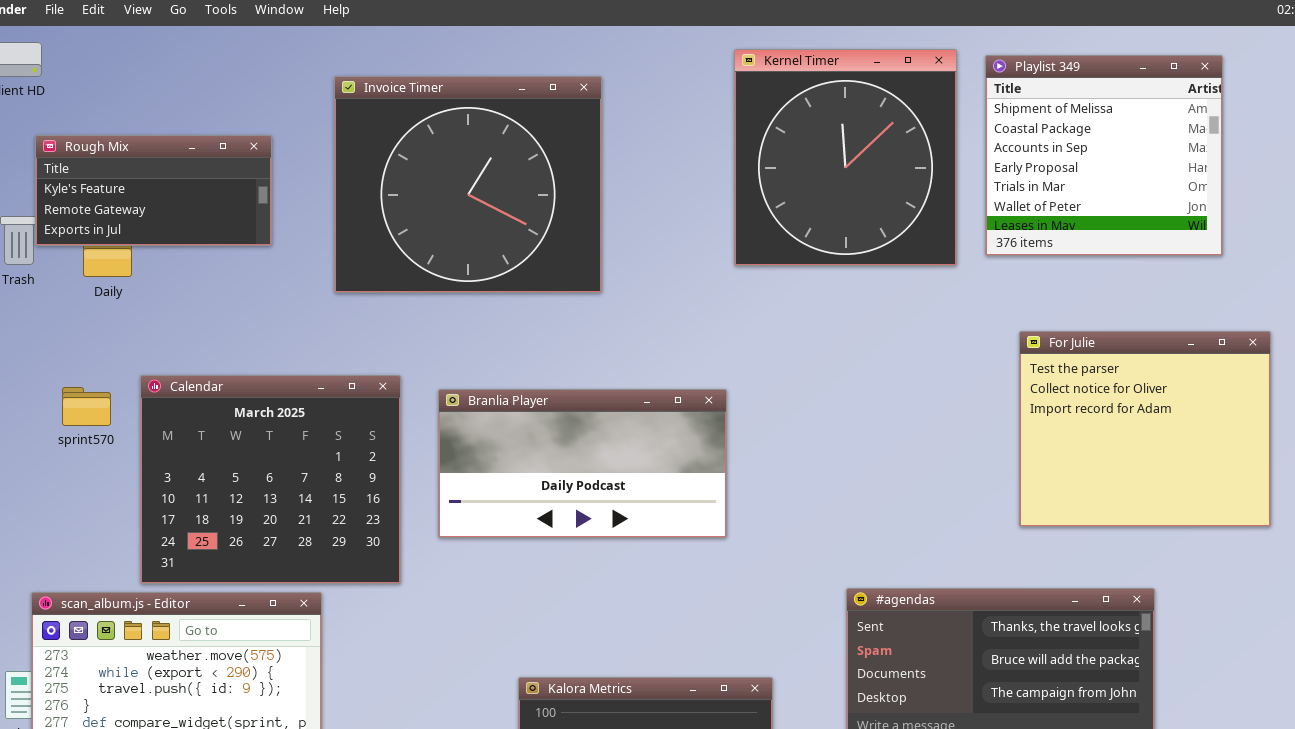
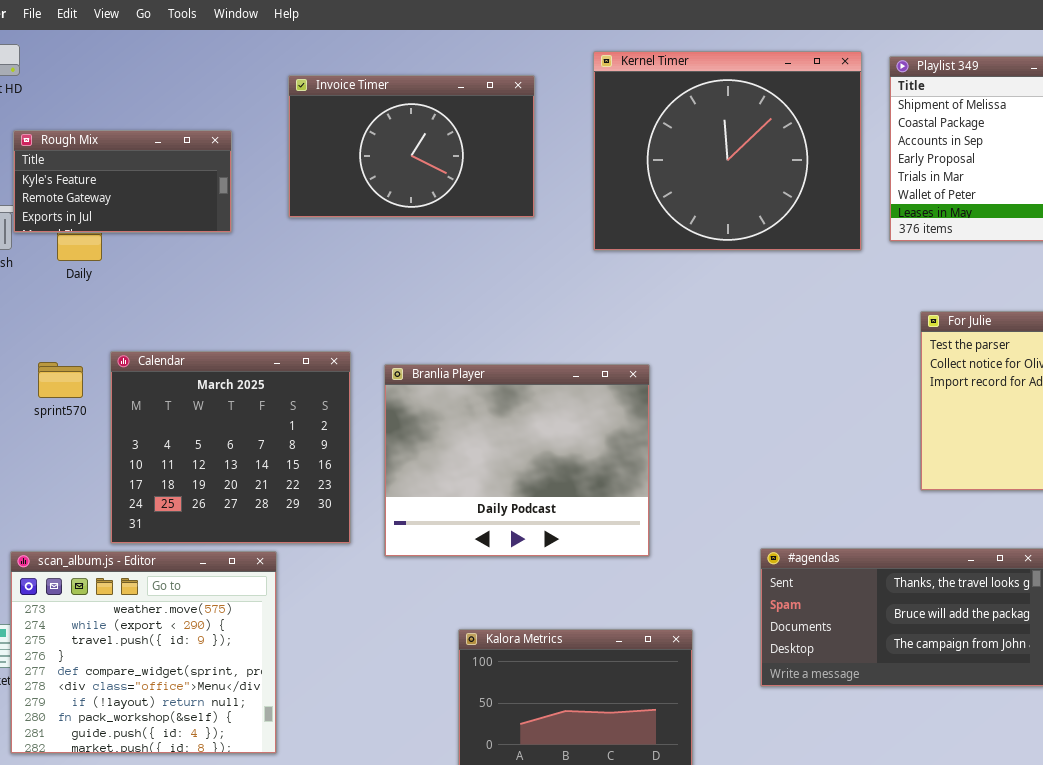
Kernel Timer: [734,49,957,266] -> [593,51,862,251], resized
Invoice Timer: [334,76,602,293] -> [288,75,535,218], resized
Branlia Player: [438,389,727,538] -> [384,364,650,557], resized

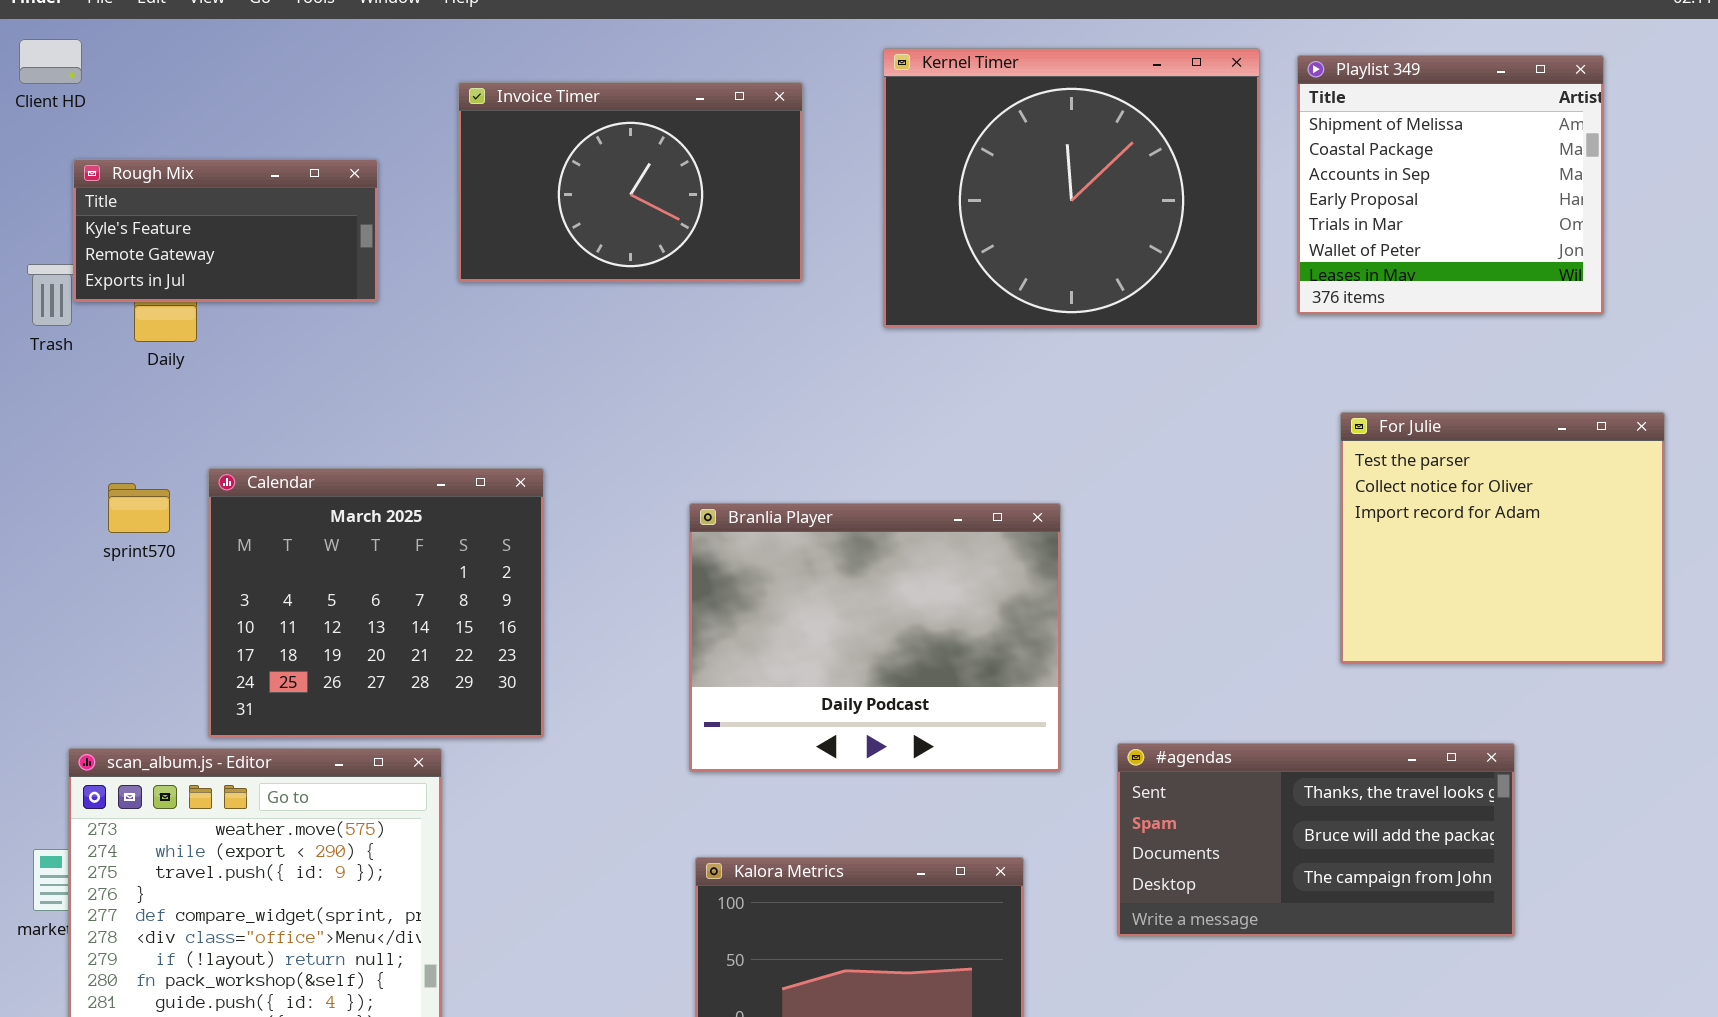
Branlia Player: [384,364,650,557] -> [689,503,1061,772], moved

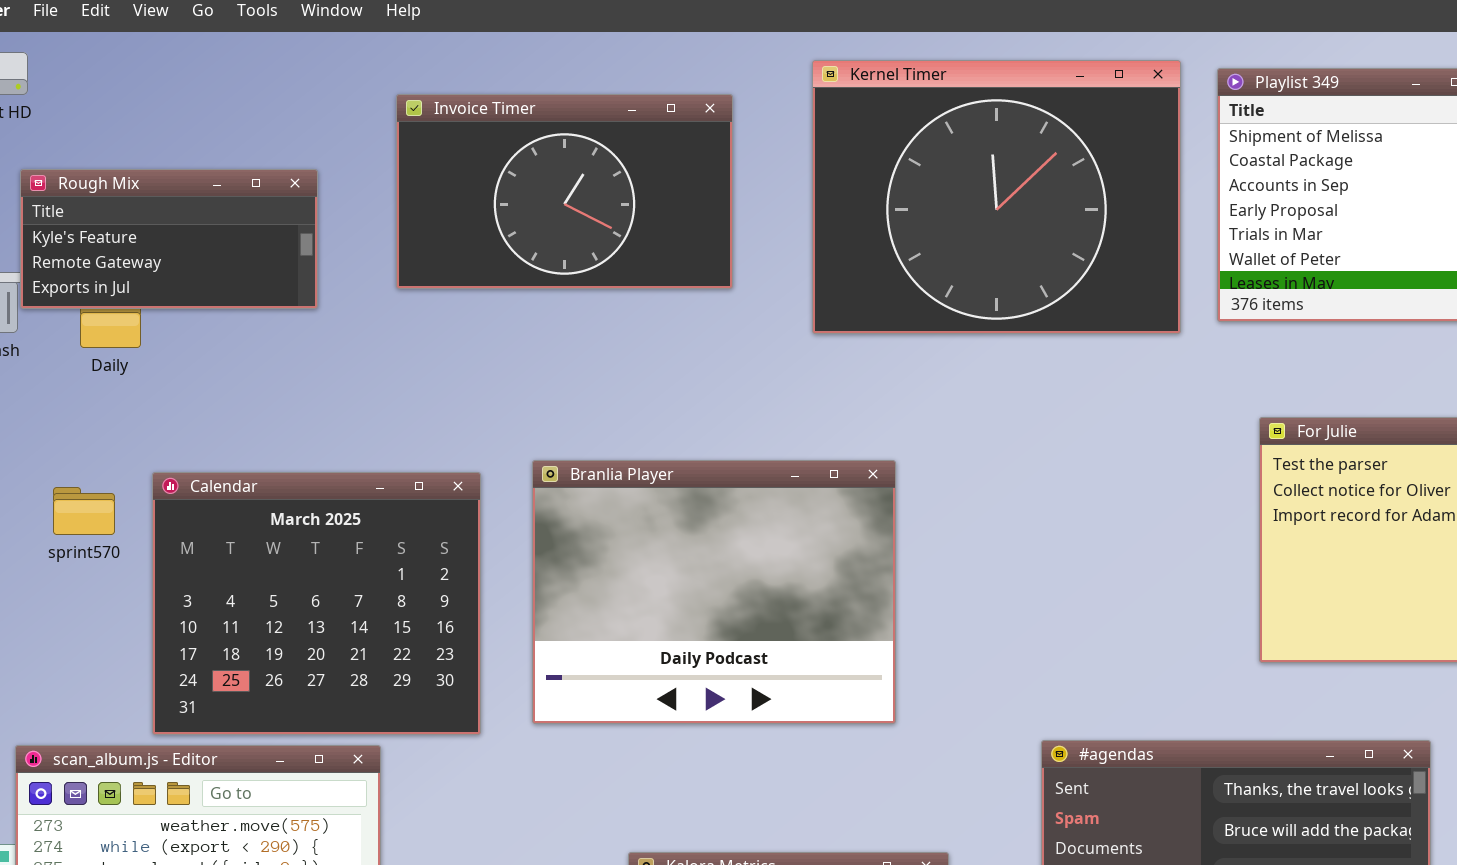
Branlia Player: [689,503,1061,772] -> [532,460,896,724], moved

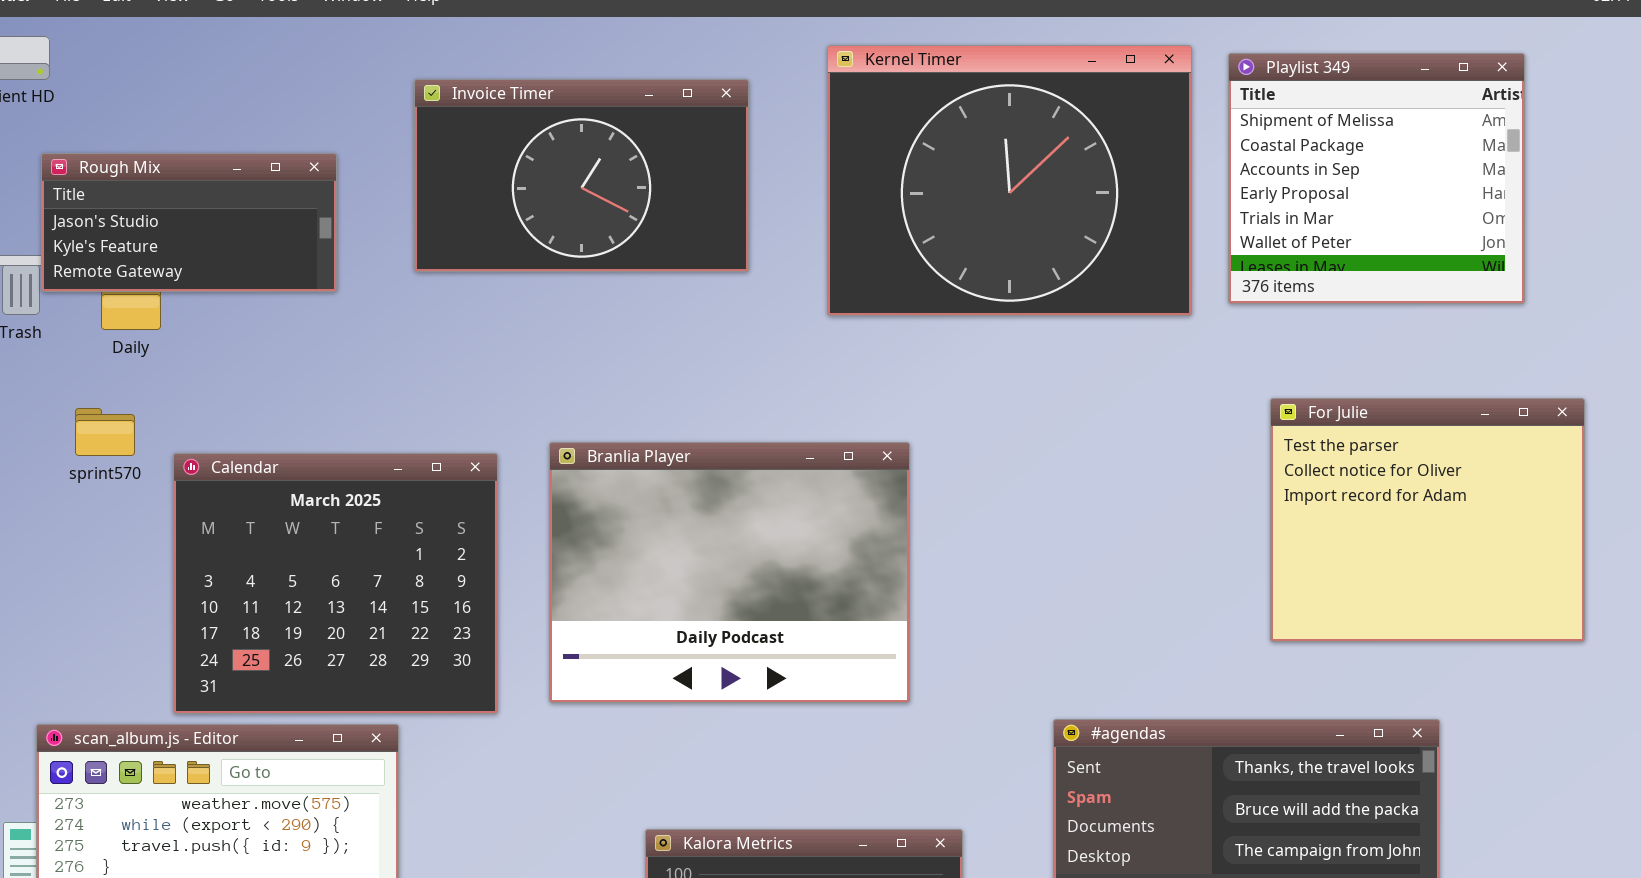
Rough Mix: [20,169,318,309] -> [41,153,337,292], scrolled up 1 row
sprint570: [53,487,115,535] -> [75,408,135,456], moved

